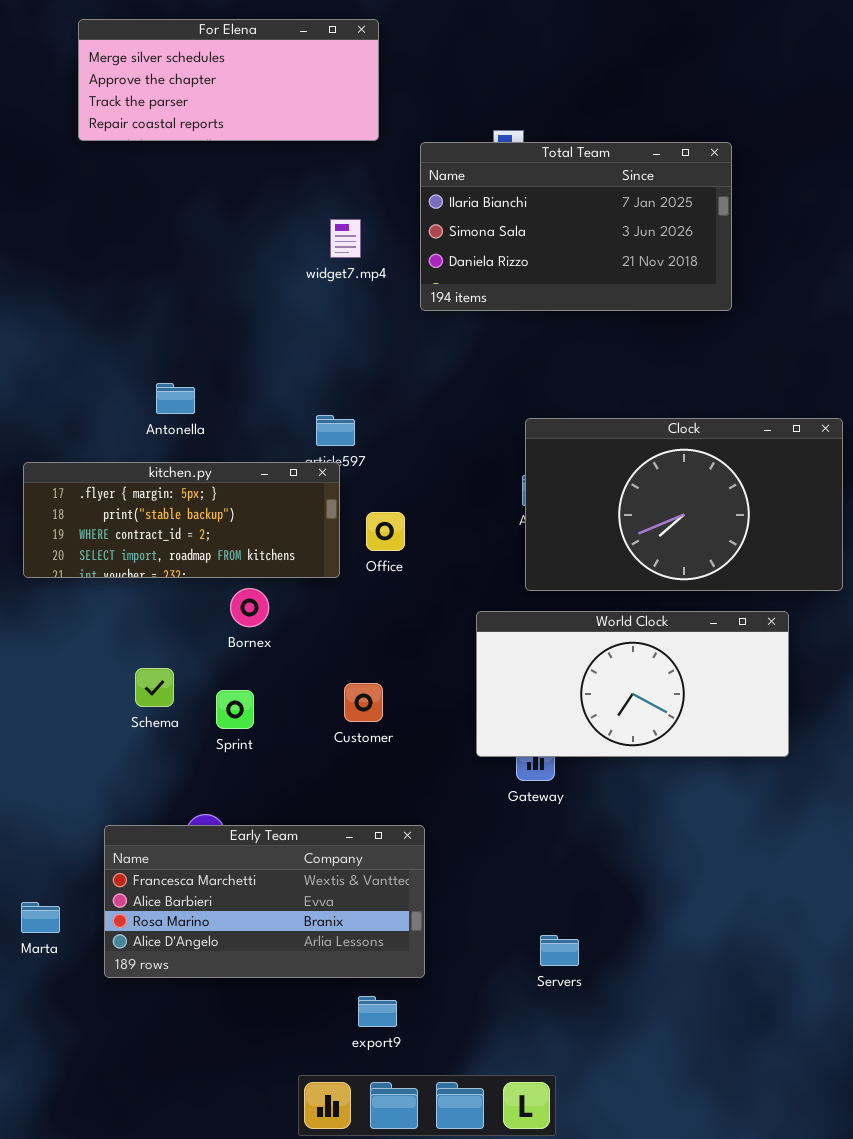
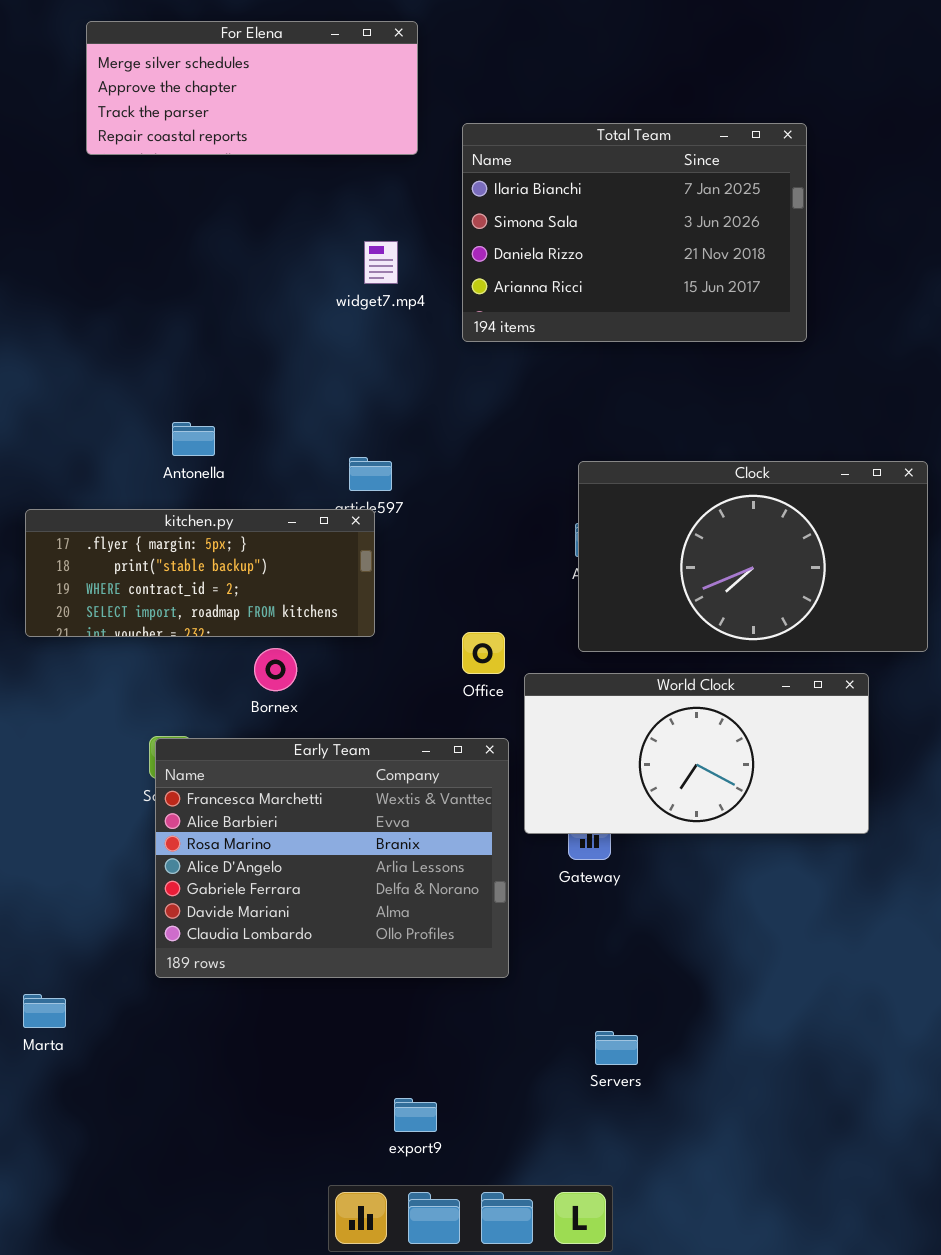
Total Team: [420,142,732,311] -> [462,123,807,342], resized
Office: [366,512,405,551] -> [462,632,505,674], moved
Early Team: [104,825,425,978] -> [155,738,509,978], moved, resized

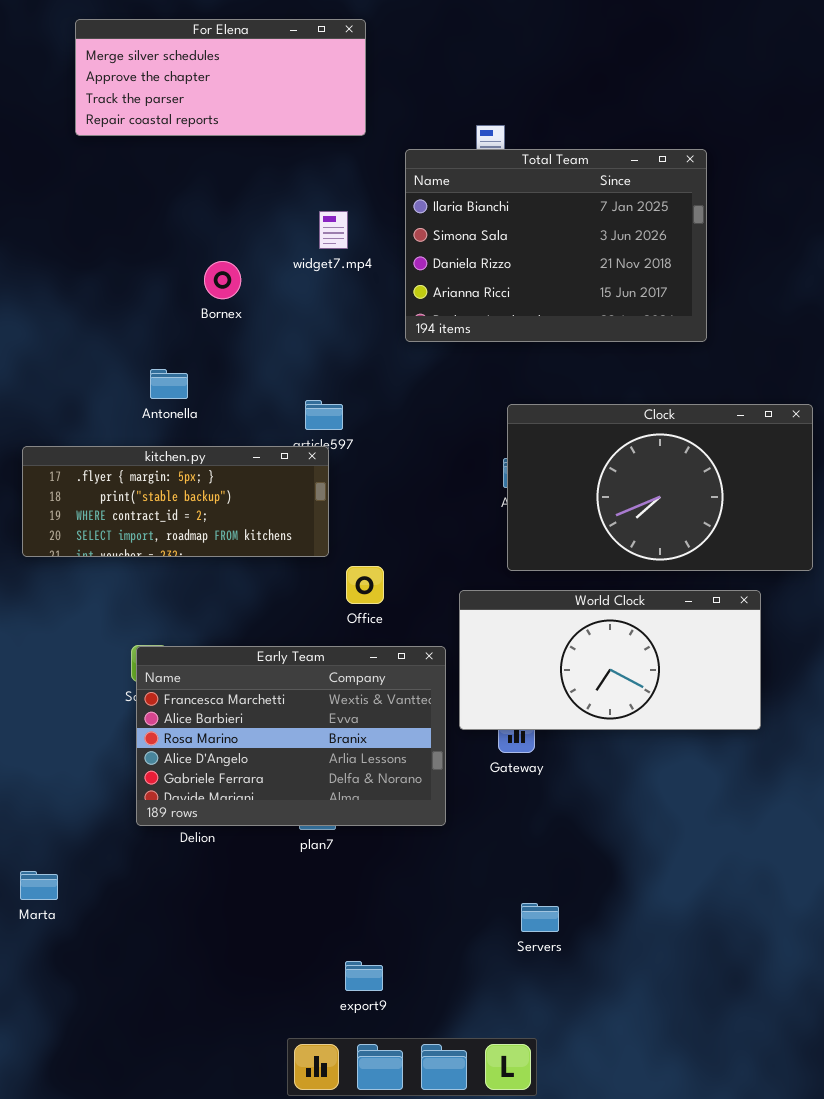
Total Team: [462,123,807,342] -> [405,149,707,342], moved
Office: [462,632,505,674] -> [346,566,384,604], moved
Bornex: [254,648,297,691] -> [204,261,241,299], moved
Early Team: [155,738,509,978] -> [136,646,446,826], resized

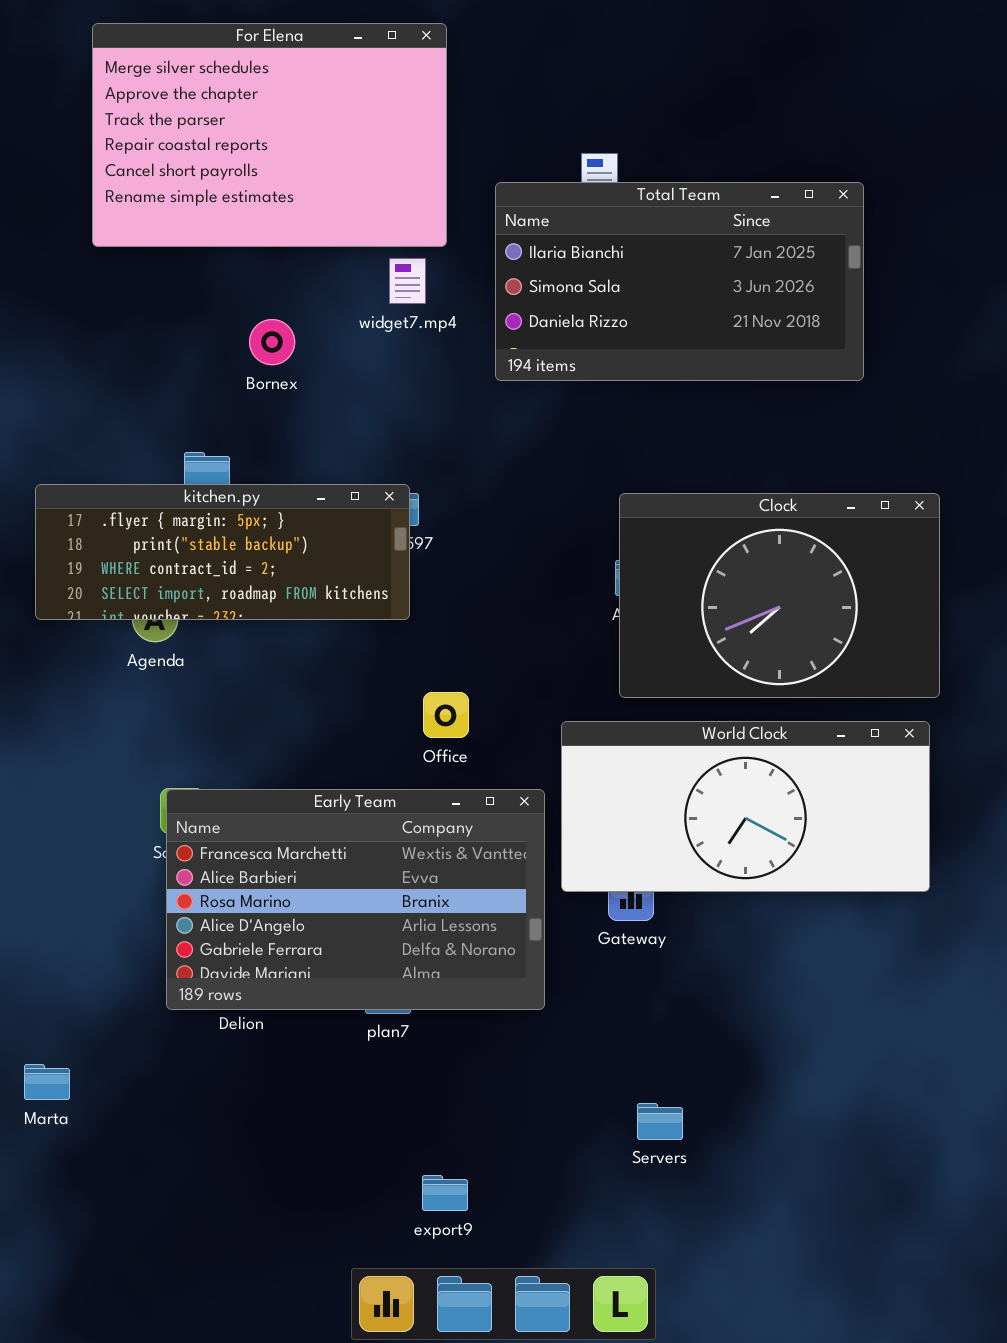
For Elena: [75,19,366,136] -> [92,23,447,247], resized
Total Team: [405,149,707,342] -> [495,182,864,381], resized
Clock: [507,404,813,571] -> [619,493,940,698], resized
kitchen.py: [22,446,329,557] -> [35,484,410,620], moved

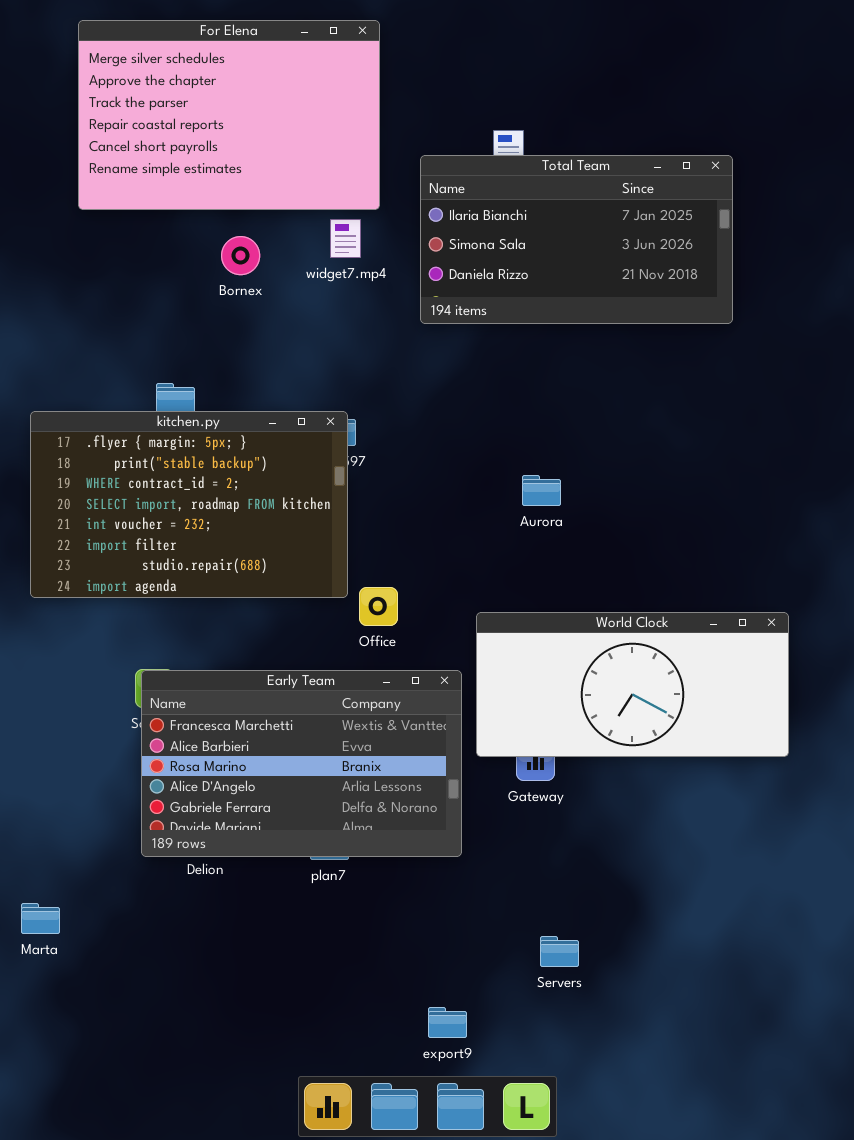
Bornex: [249,319,295,365] -> [221,236,260,275], moved
kitchen.py: [35,484,410,620] -> [30,411,348,598], resized
Clock: [619,493,940,698] -> none, closed
export9: [422,1175,468,1211] -> [428,1007,467,1038], moved

